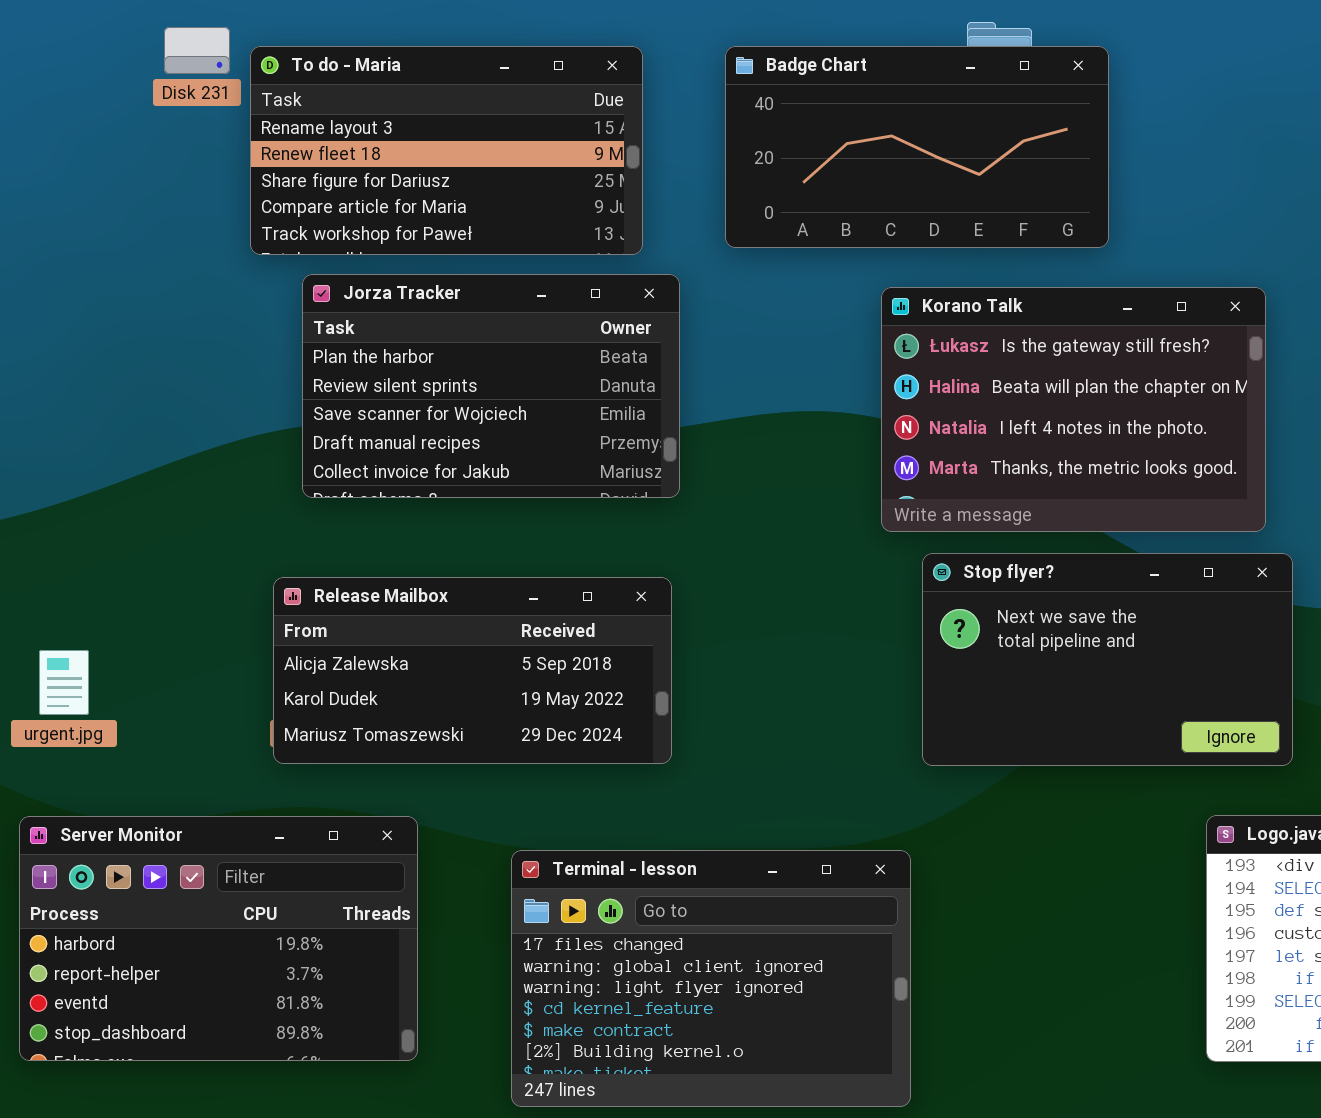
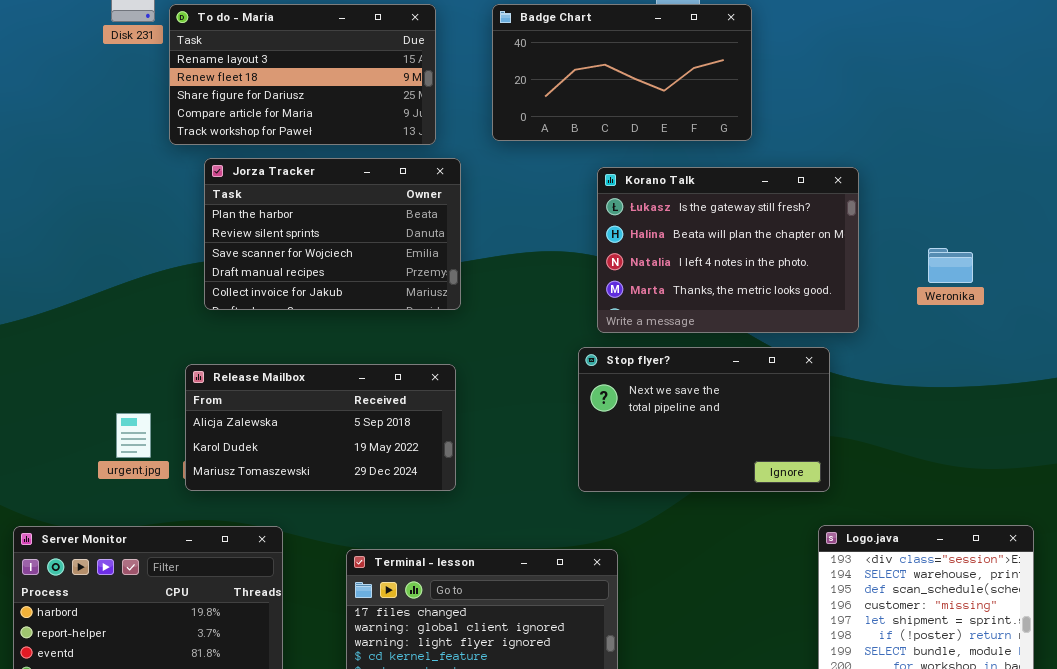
Stop flyer?: [922,553,1293,766] -> [578,347,830,492], moved
urgent.jpg: [39,650,89,715] -> [116,413,151,458], moved

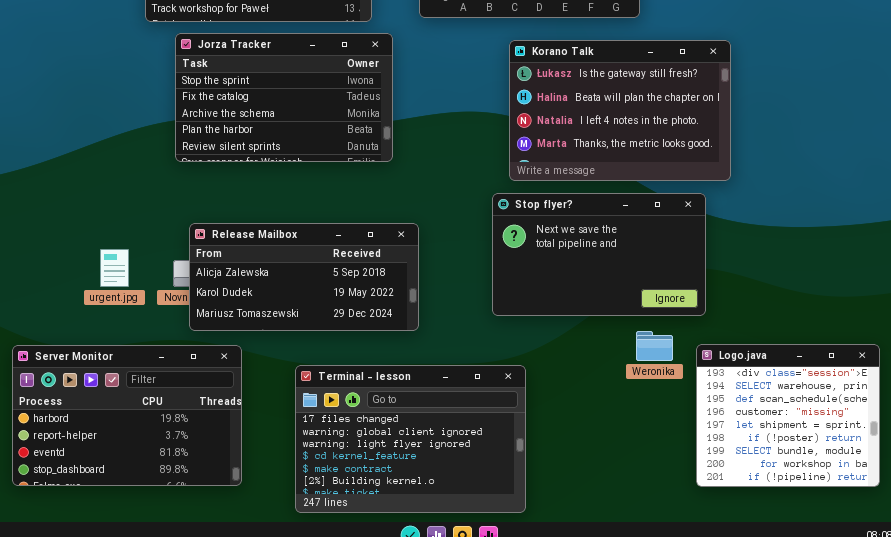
Jorza Tracker: [204,158,461,310] -> [175,33,393,162], scrolled up 3 rows
Weronika: [928,248,973,283] -> [636,331,673,361], moved
Release Mailbox: [185,364,456,491] -> [189,223,419,331], moved

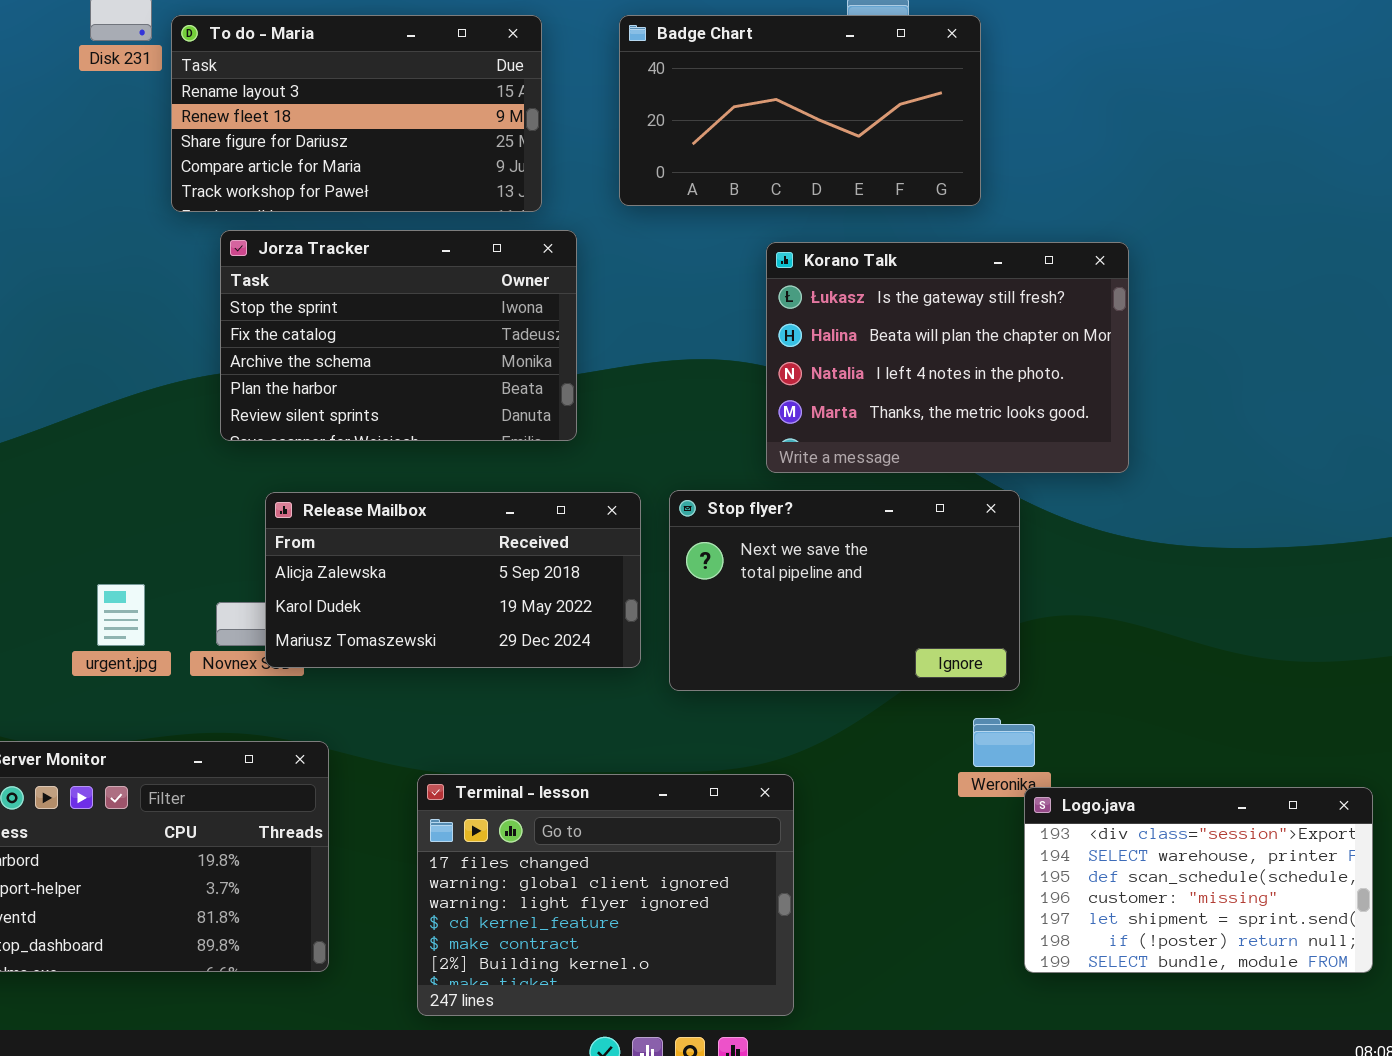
Stop flyer?: [492,193,706,316] -> [669,490,1020,691], moved
Release Mailbox: [189,223,419,331] -> [265,492,641,668], moved
Logo.java: [696,344,880,487] -> [1024,787,1373,973], resized

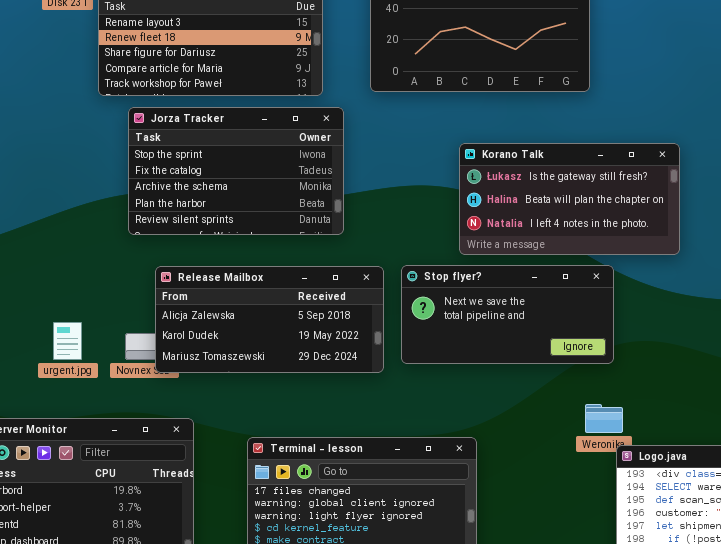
Korano Talk: [766,242,1129,473] -> [459,143,680,255], resized
Stop flyer?: [669,490,1020,691] -> [401,265,614,364], resized

